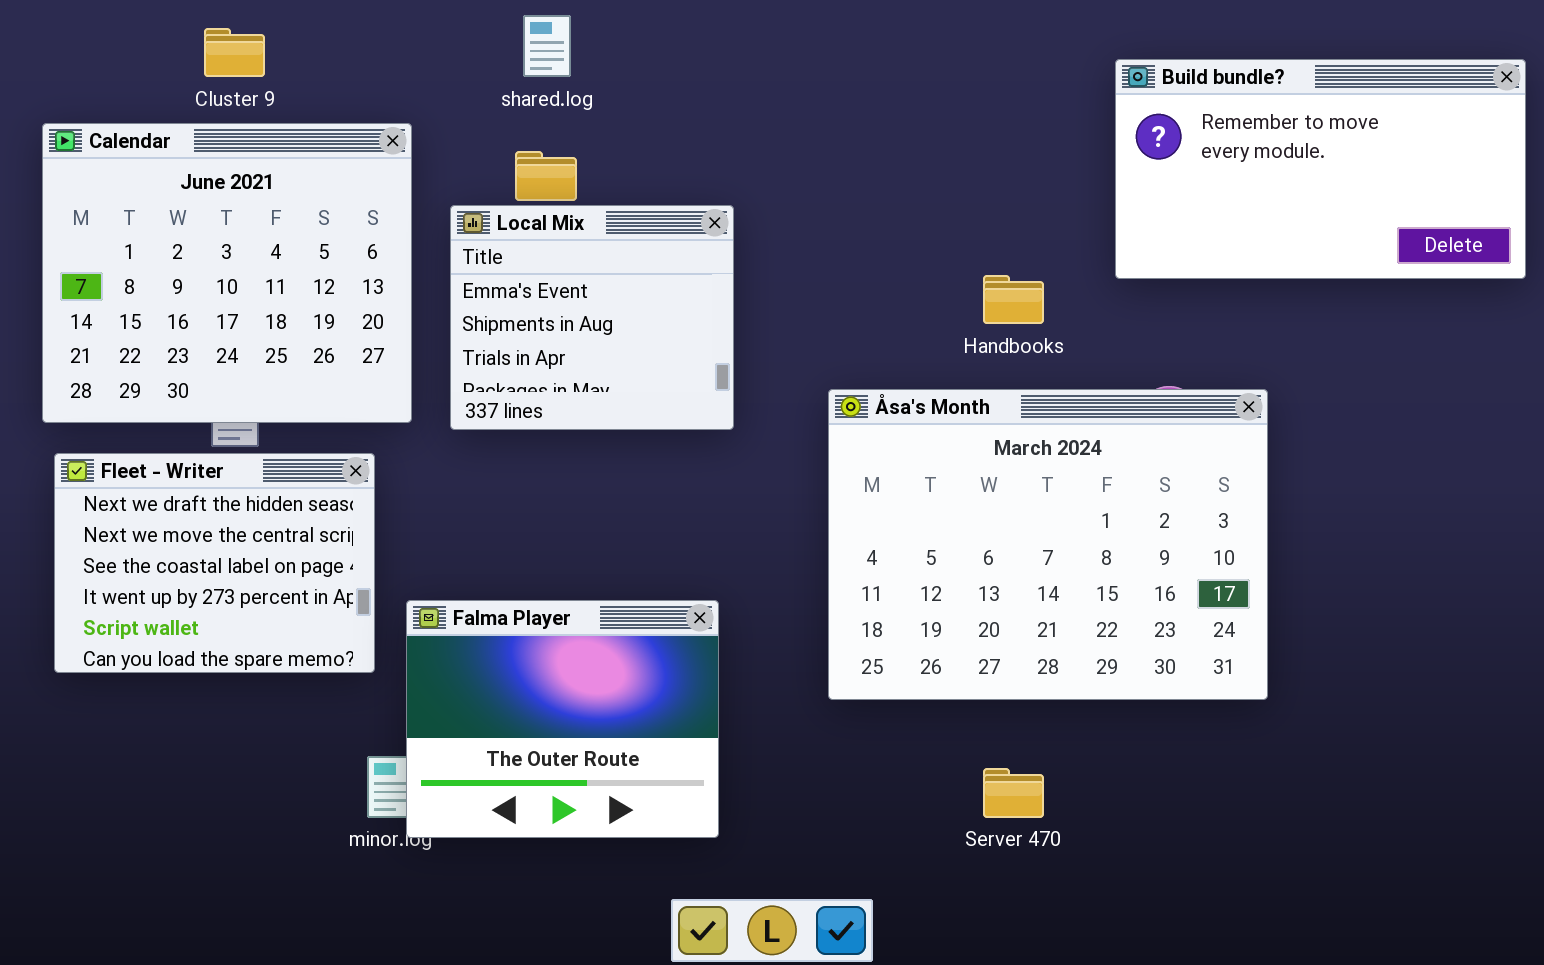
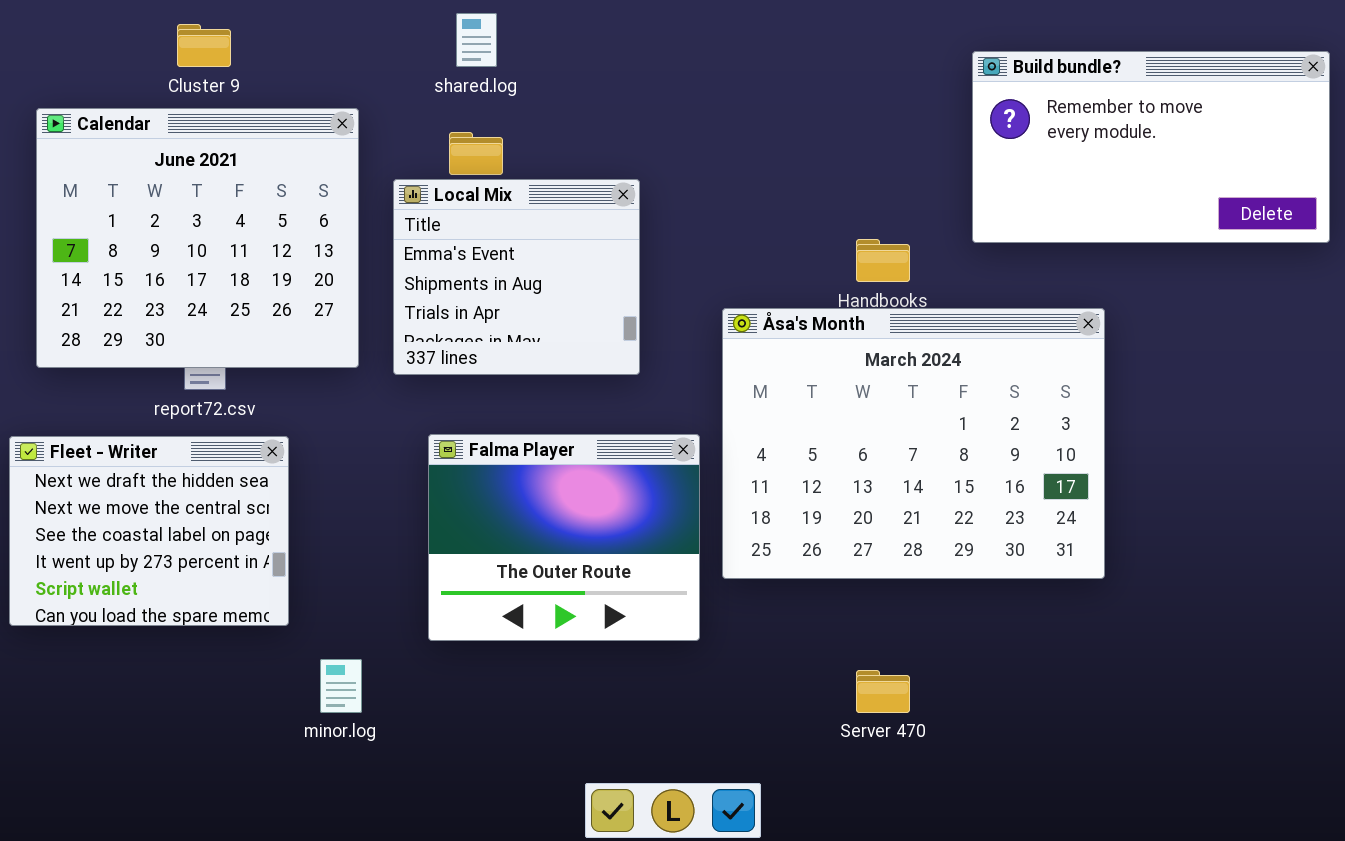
Åsa's Month: [828,389,1268,700] -> [722,308,1105,579], moved
Fleet - Writer: [54,453,375,673] -> [9,436,289,626], moved
Falma Player: [406,600,719,838] -> [428,434,700,641], moved

